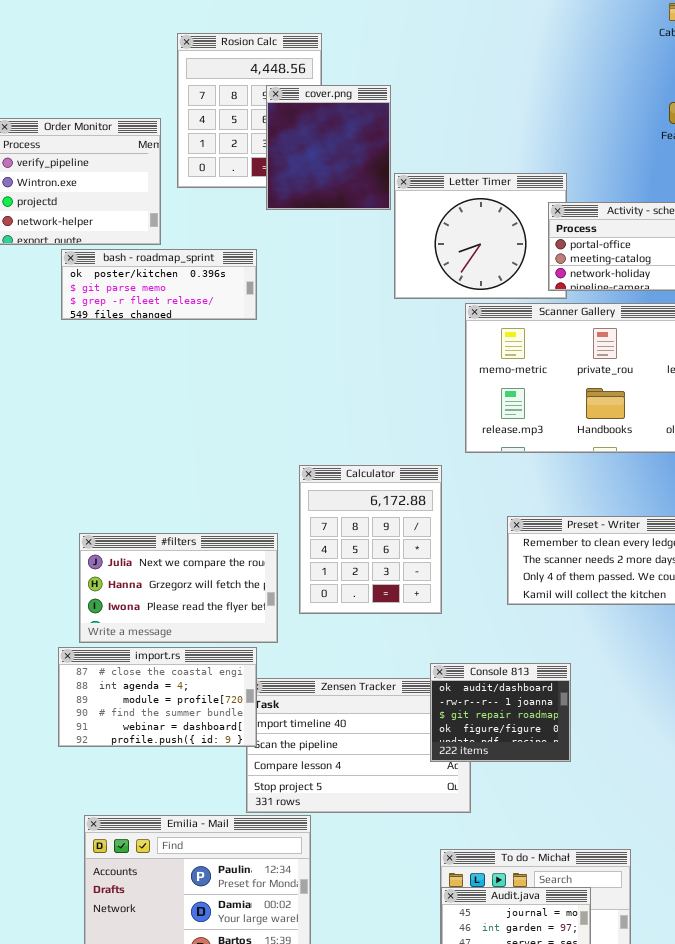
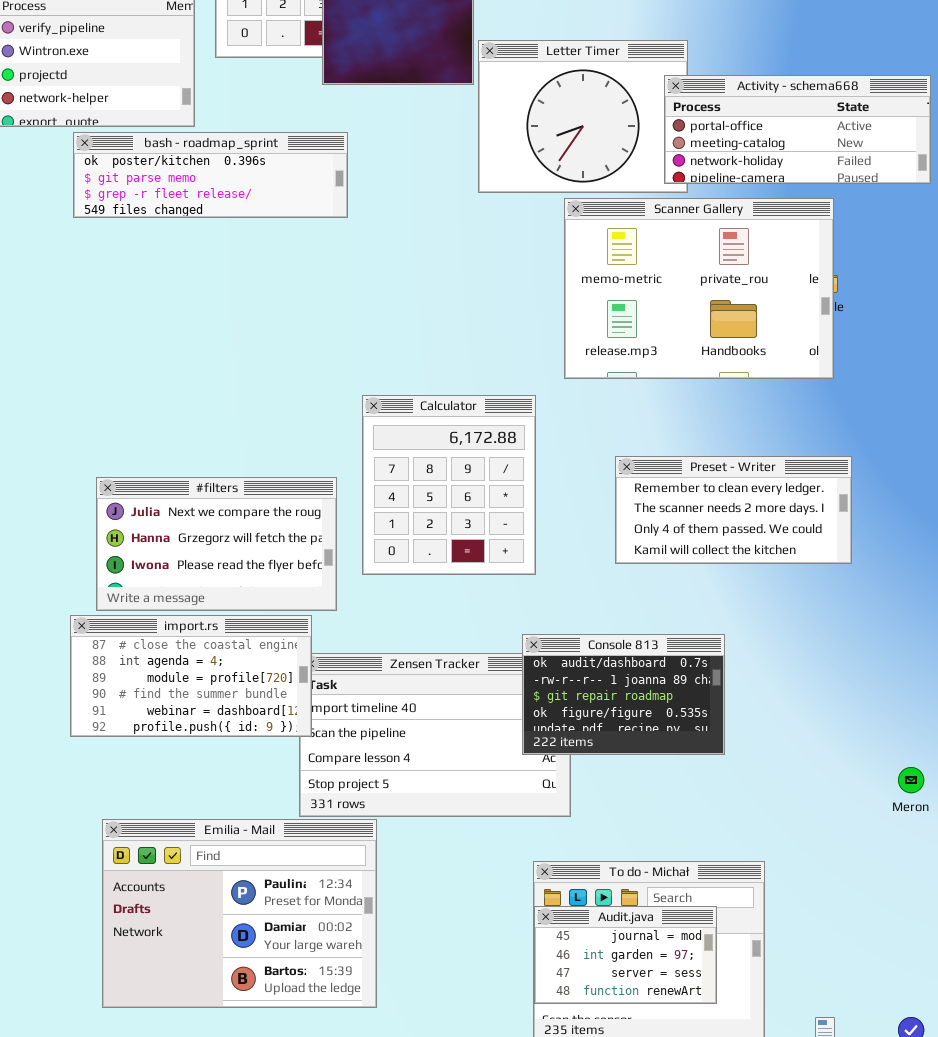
bash - roadmap_sprint: [61,249,257,320] -> [73,132,348,218], resized
Console 813: [430,663,571,762] -> [522,634,725,755], resized

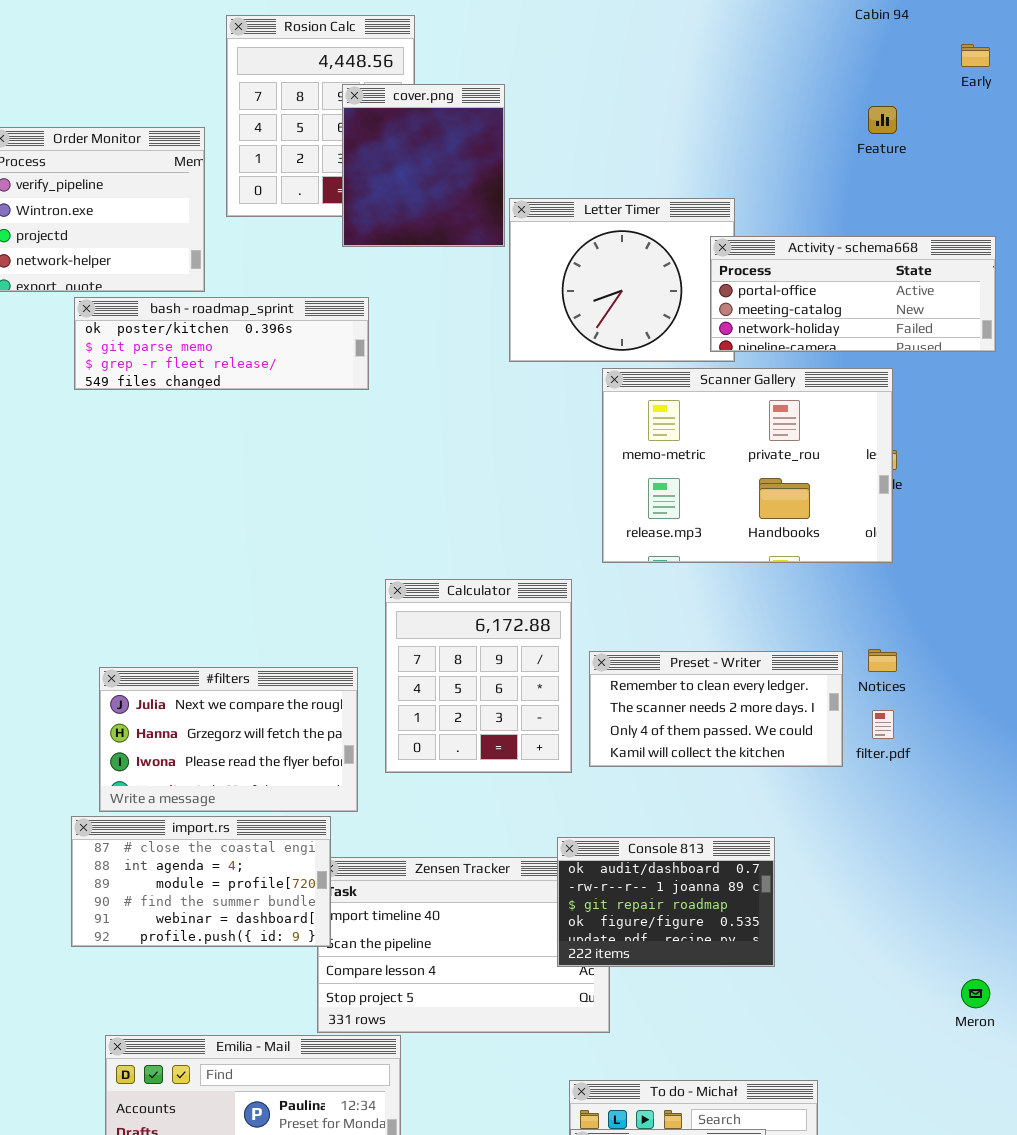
Preset - Writer: [615,456,852,564] -> [589,651,843,767], moved

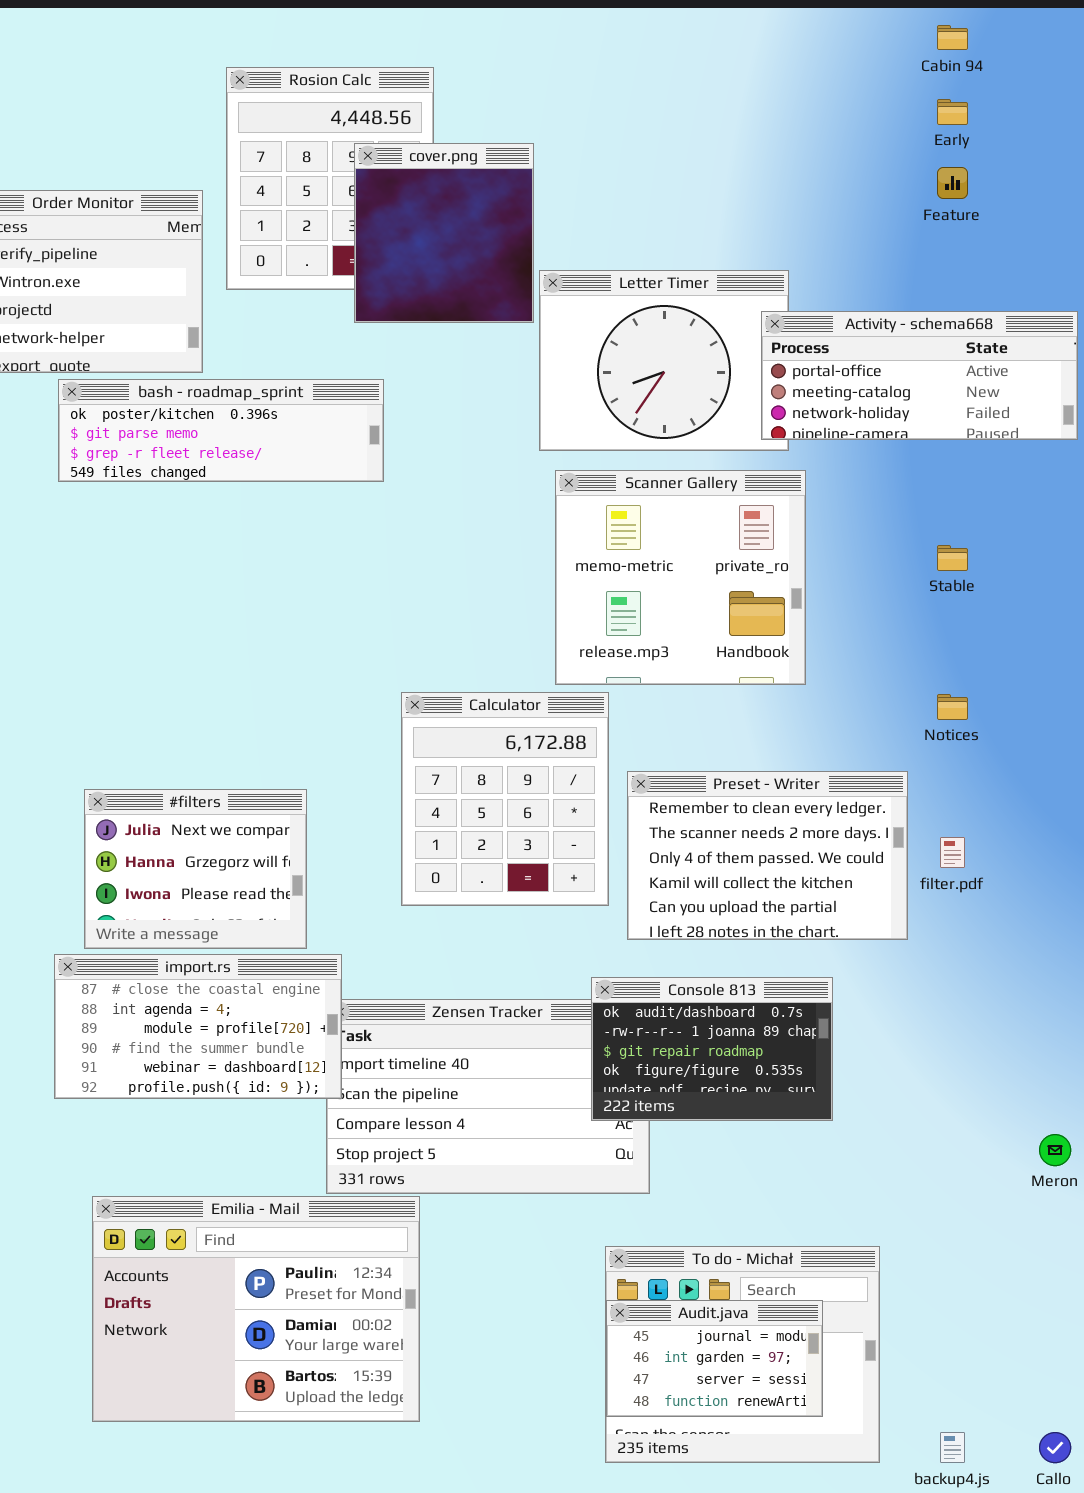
Early: [961,44,990,67] -> [937,99,968,125], moved
Scanner Gallery: [602,368,893,563] -> [555,470,806,685], moved, resized
Notices: [868,649,897,672] -> [937,694,968,720], moved
Preset - Writer: [589,651,843,767] -> [627,771,908,940], resized
#filters: [99,667,358,812] -> [84,789,307,949], resized

